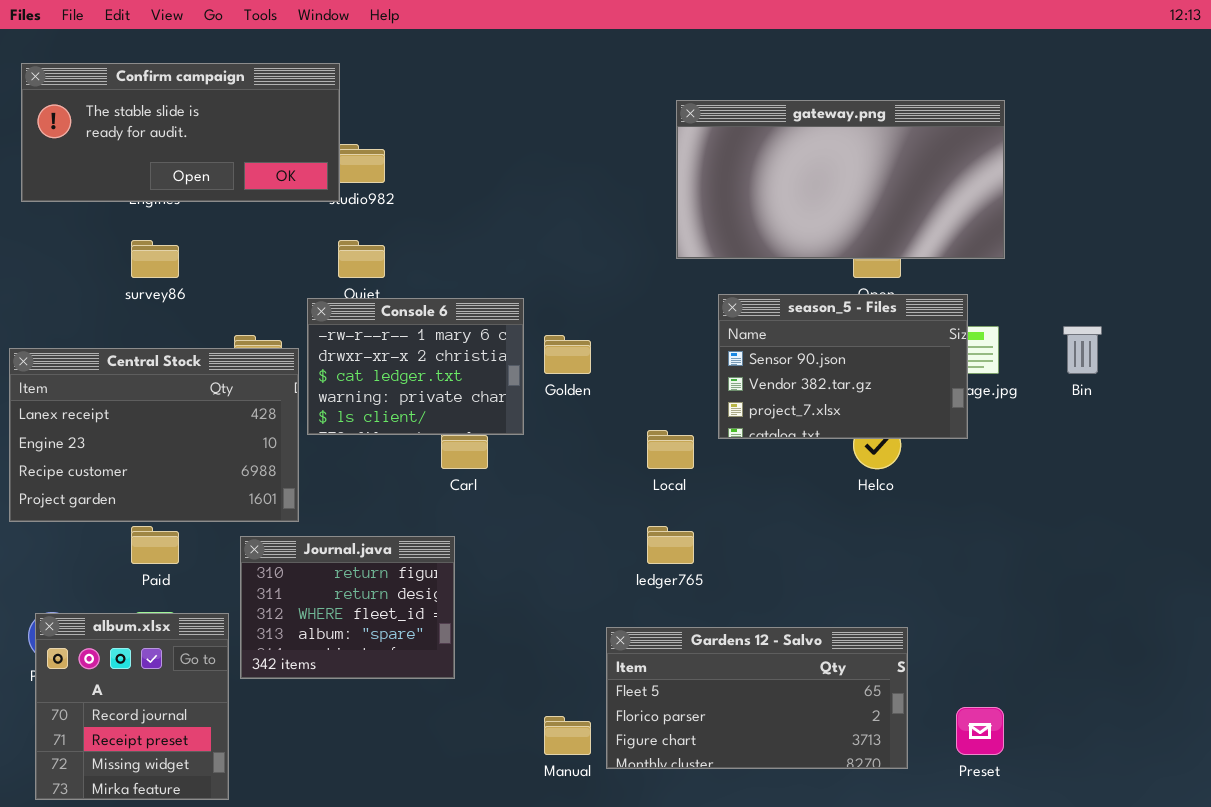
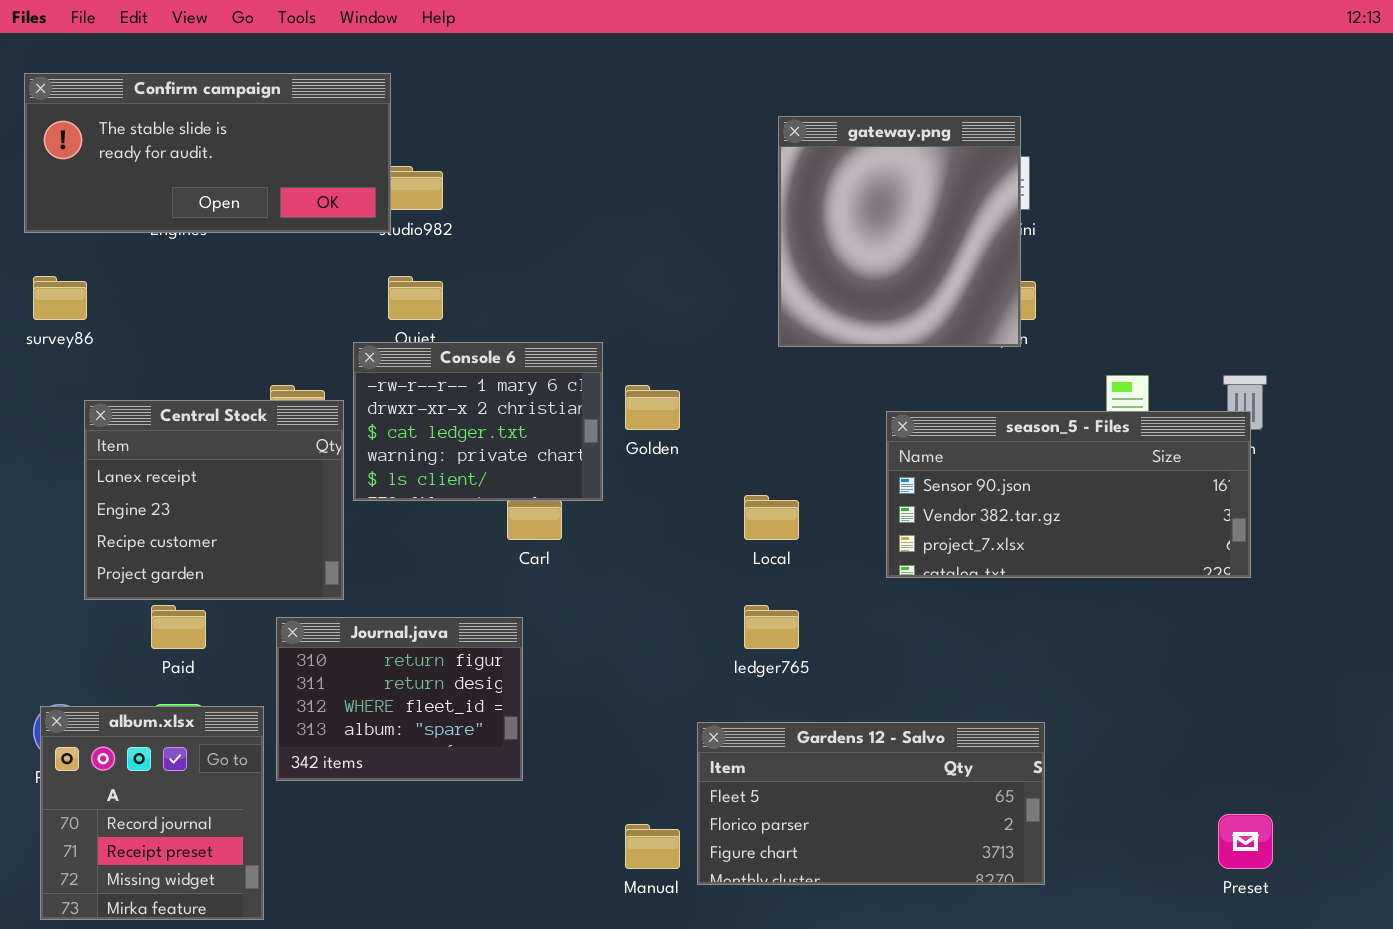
gateway.png: [676,100,1005,259] -> [778,116,1021,347], resized
survey86: [131,240,179,278] -> [33,276,87,320], moved
season_5 - Files: [718,294,968,439] -> [886,411,1251,578], moved, resized
Central Stock: [9,348,299,522] -> [84,400,344,600], resized
Preset: [956,707,1004,755] -> [1218,814,1273,869], moved

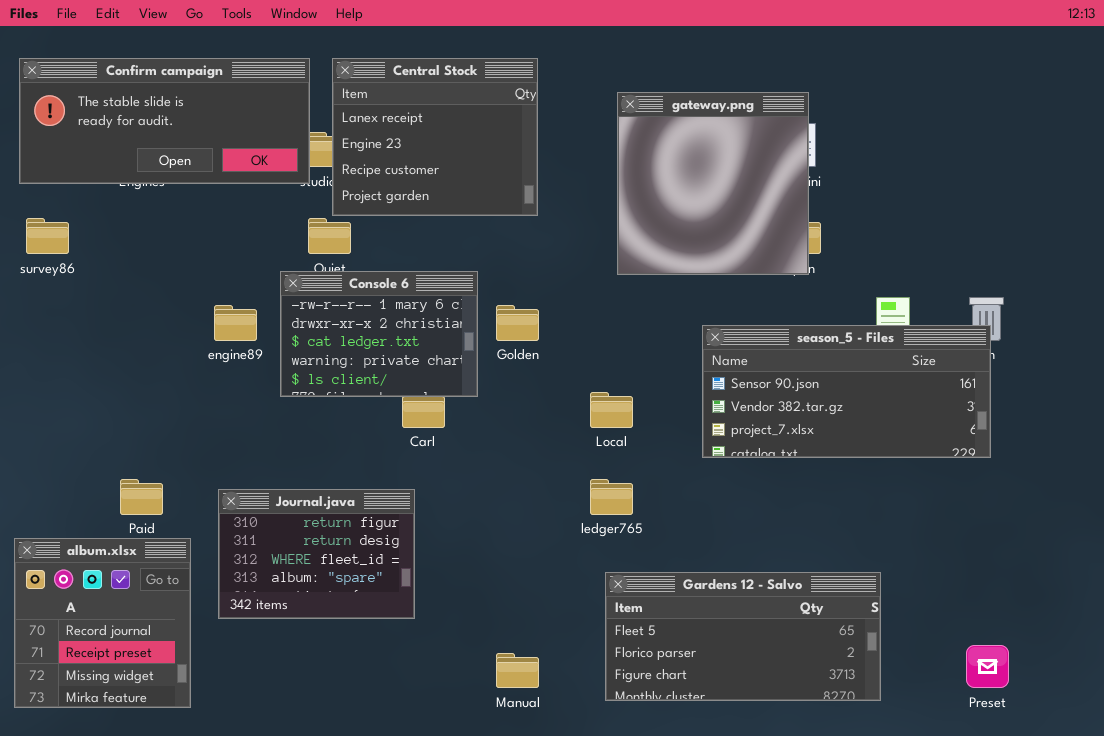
Central Stock: [84,400,344,600] -> [332,58,538,216], moved
album.xlsx: [40,706,264,920] -> [14,538,191,708], moved
Gardens 12 - Salvo: [697,722,1045,885] -> [605,572,881,701], moved

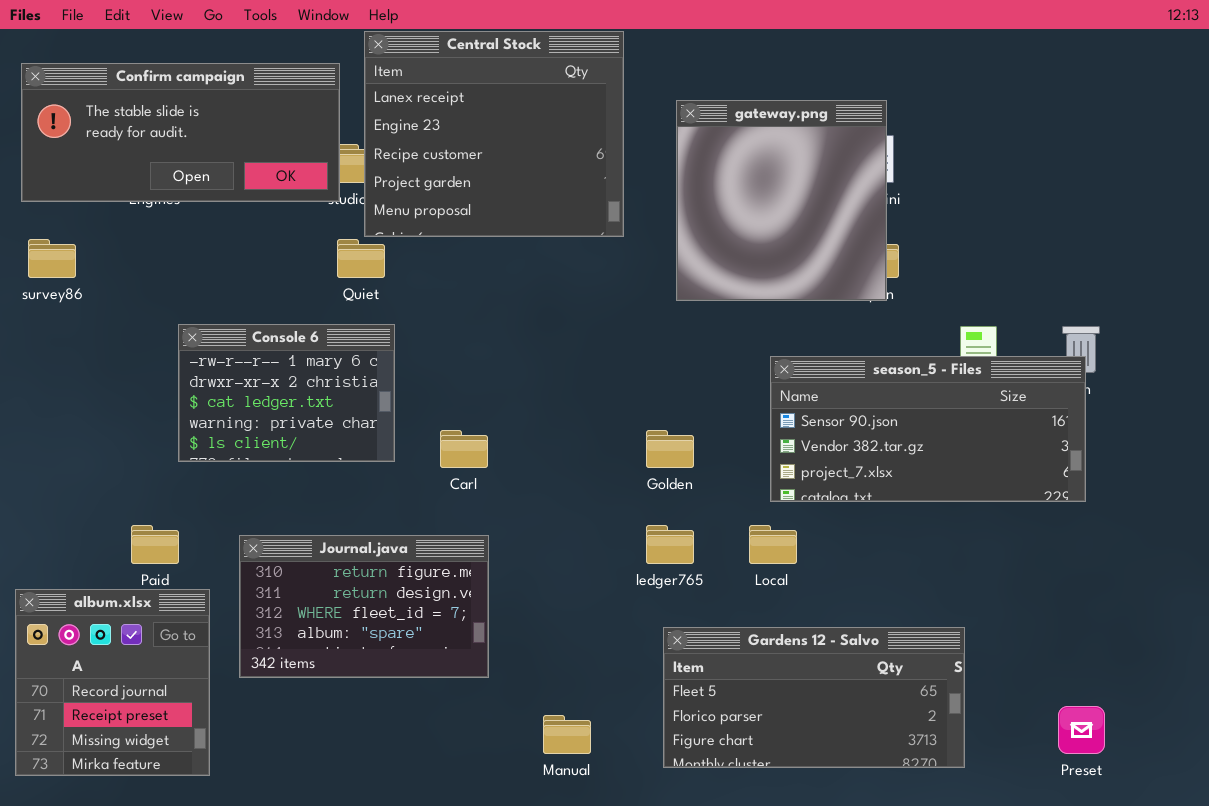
Central Stock: [332,58,538,216] -> [364,31,624,237], resized
Console 6: [280,271,478,397] -> [178,324,395,462], moved
Golden: [496,305,539,341] -> [646,430,694,468], moved
Local: [590,392,633,428] -> [749,525,797,564], moved
Journal.java: [218,489,415,619] -> [239,535,489,678], resized

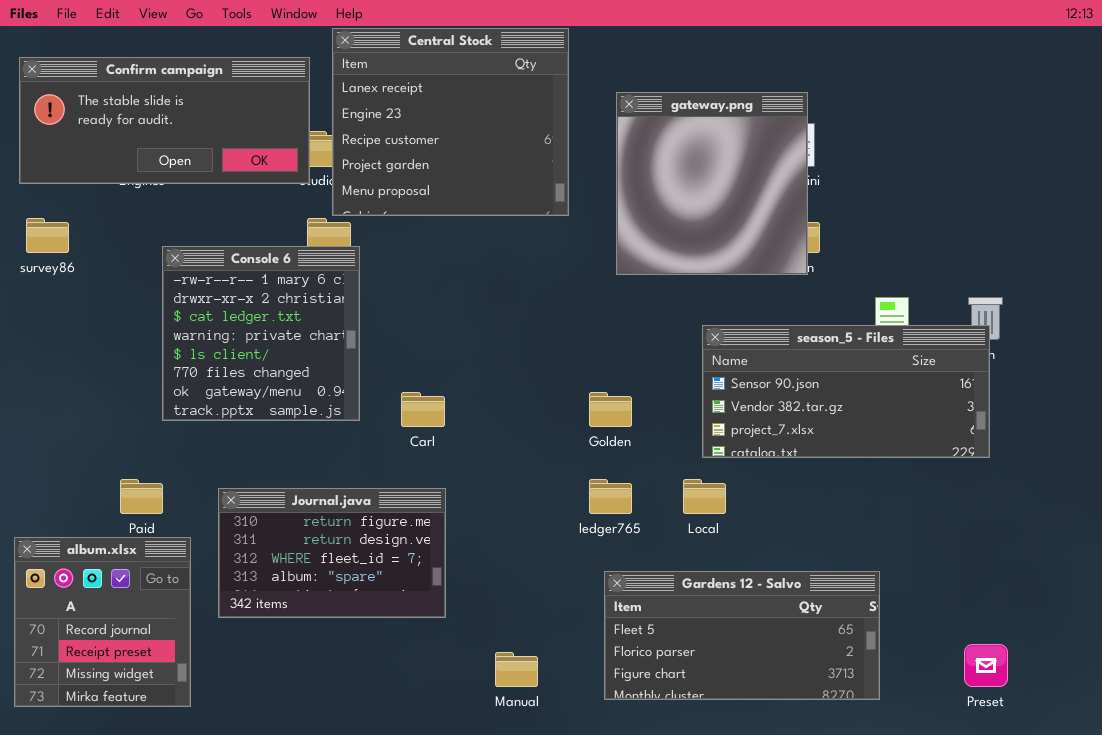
Console 6: [178,324,395,462] -> [162,246,360,421], resized

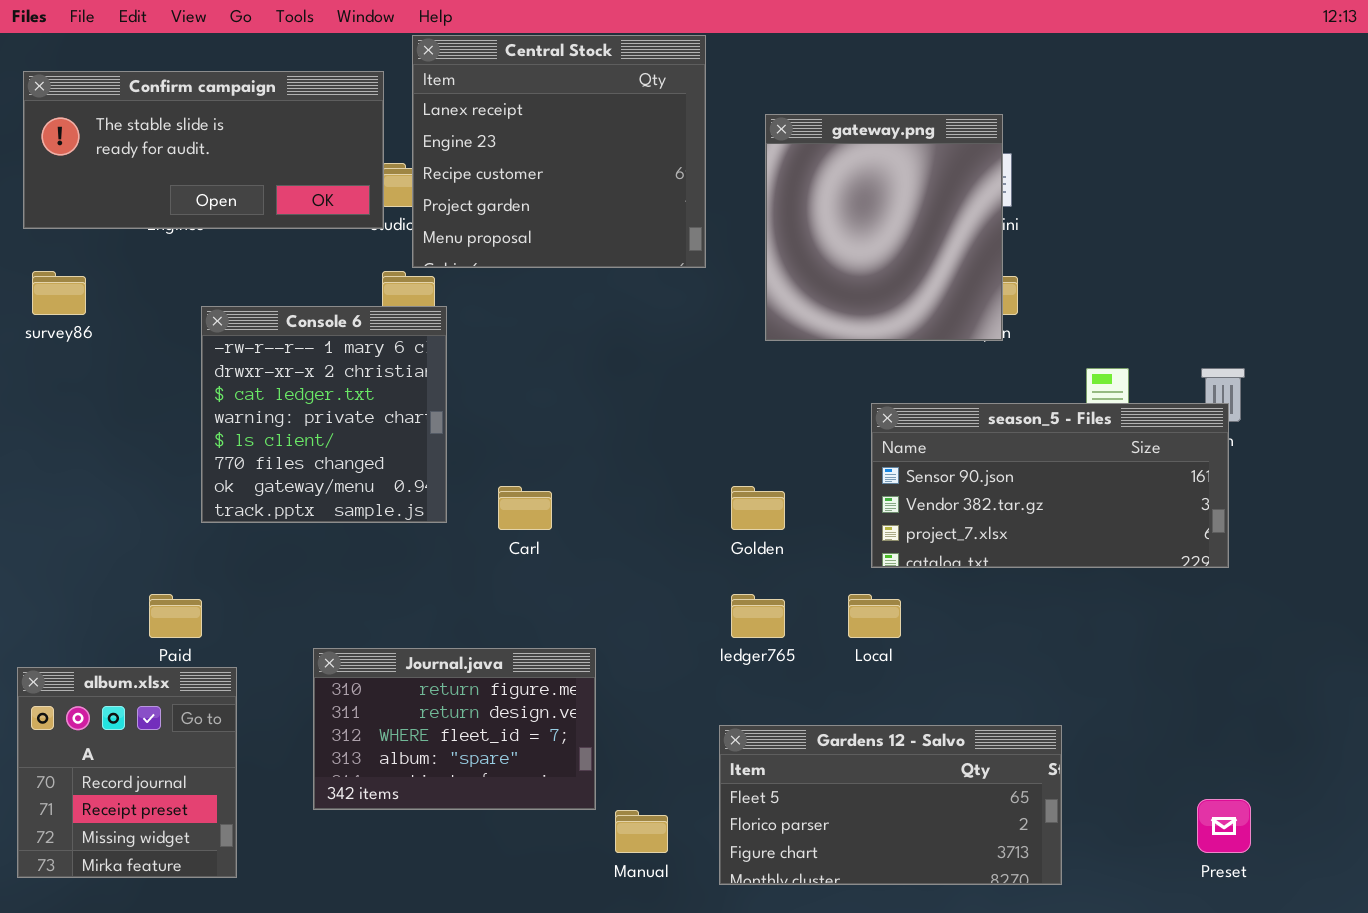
Journal.java: [218,488,446,618] -> [313,648,596,810], moved
Gardens 12 - Salvo: [604,571,880,700] -> [719,725,1062,885], moved

